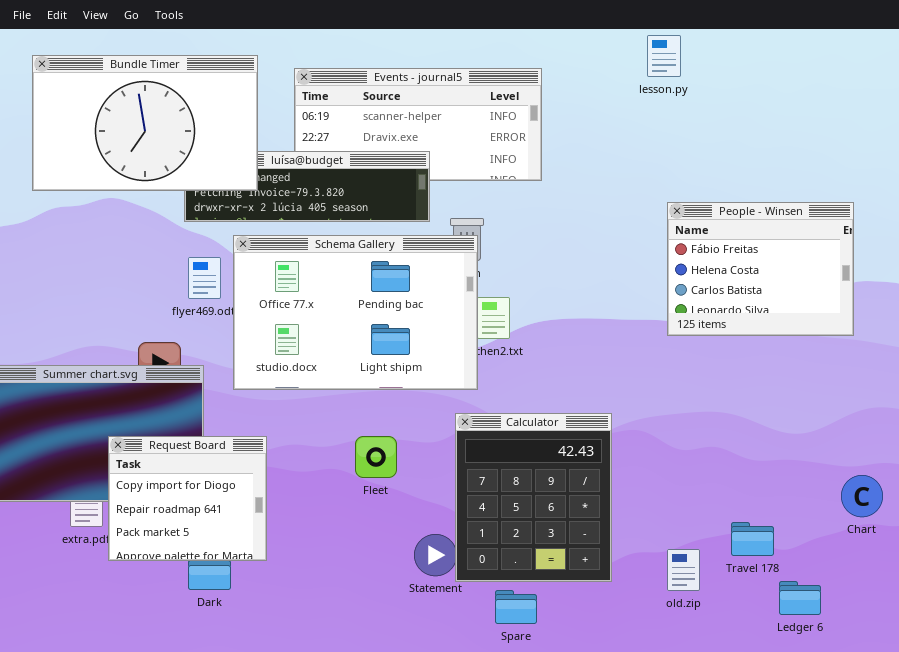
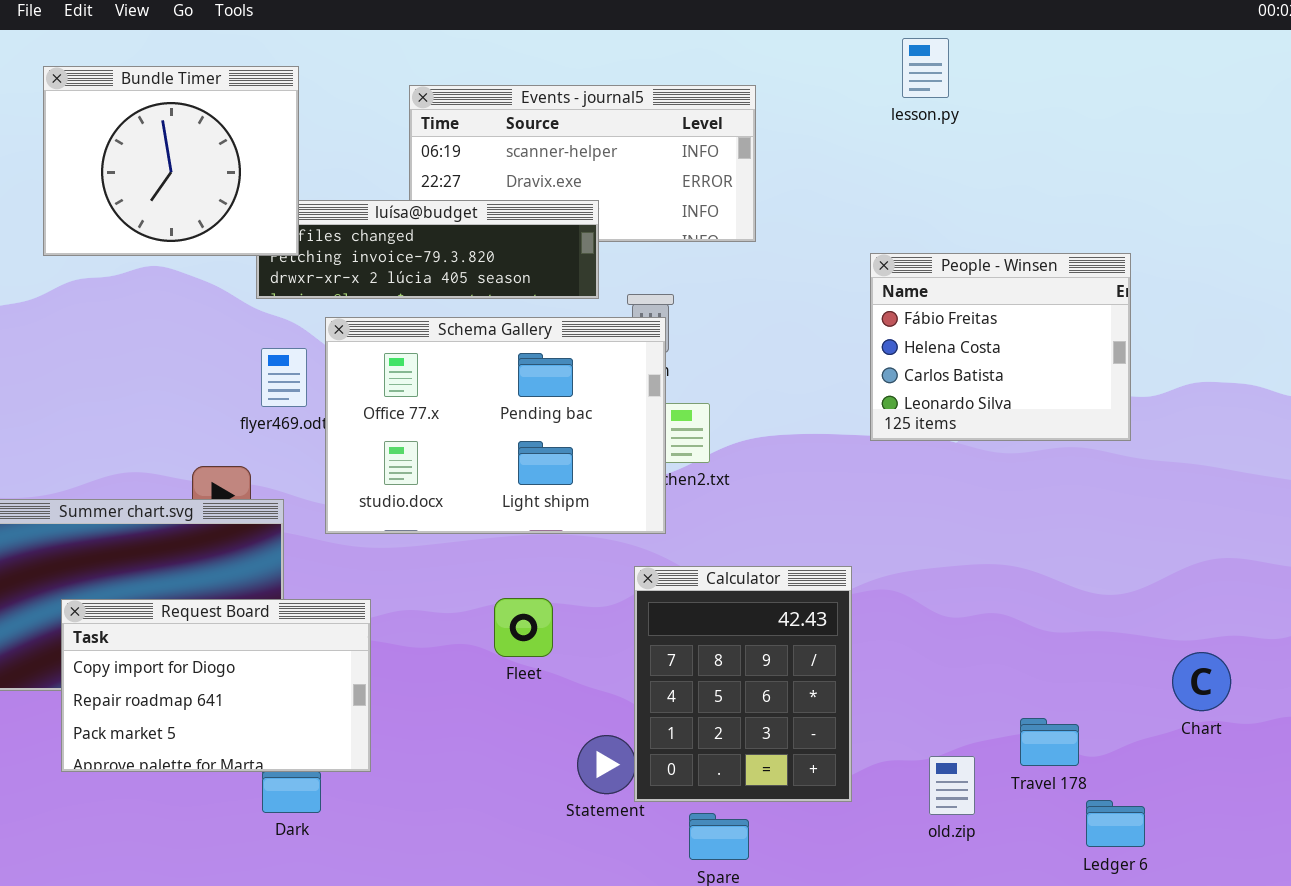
Bundle Timer: [32,55,258,191] -> [43,66,299,256], resized
People - Winsen: [667,202,854,336] -> [870,253,1131,441], moved
Request Board: [108,436,267,561] -> [61,599,371,772], resized

